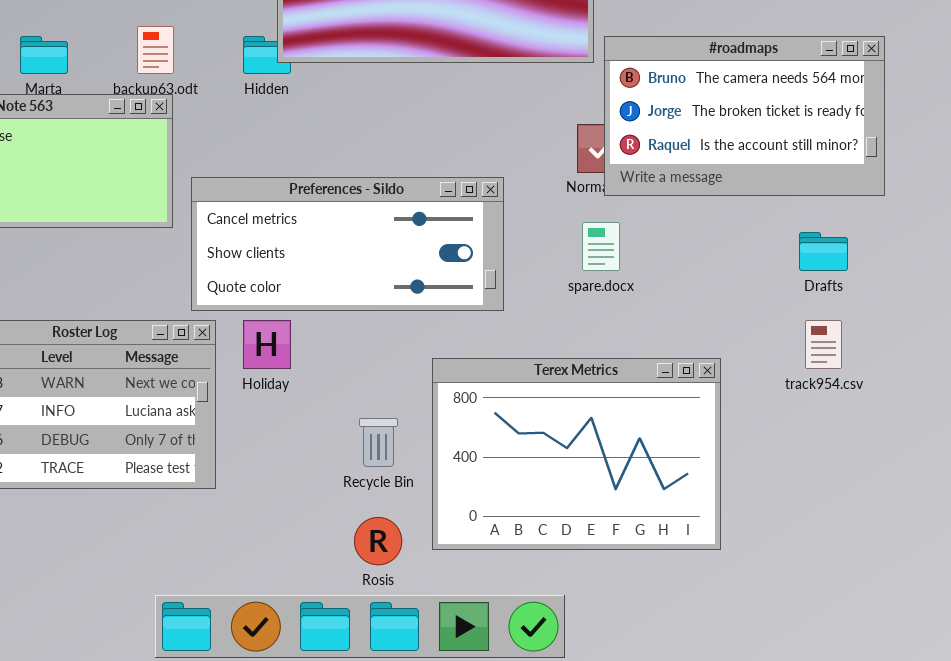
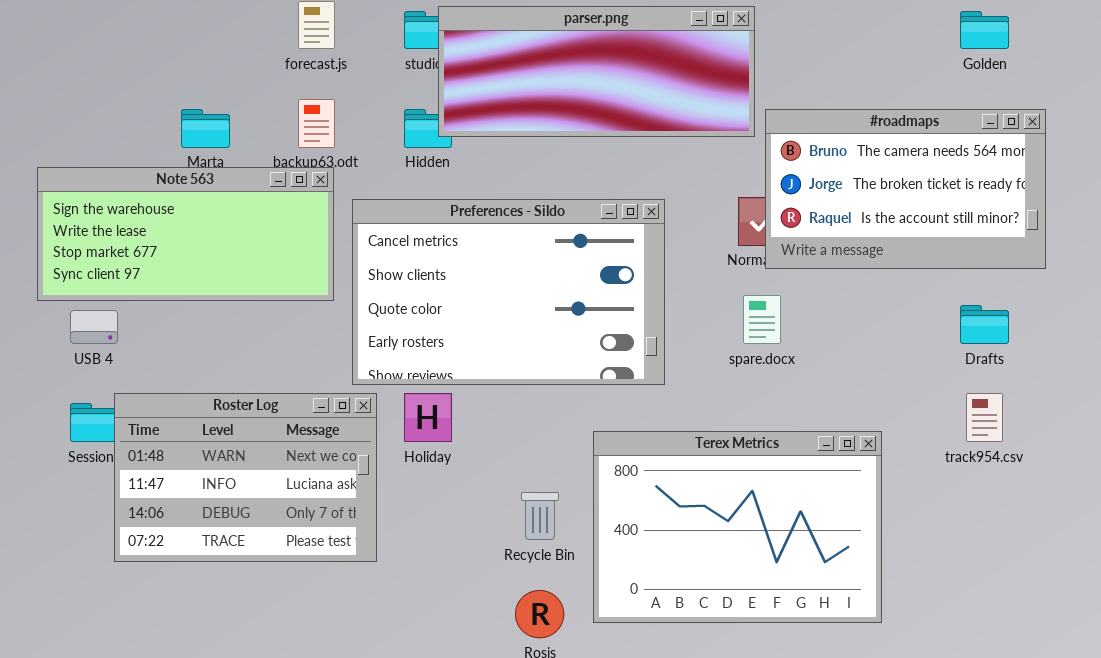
Preferences - Sildo: [191,177,504,311] -> [352,199,665,385], resized

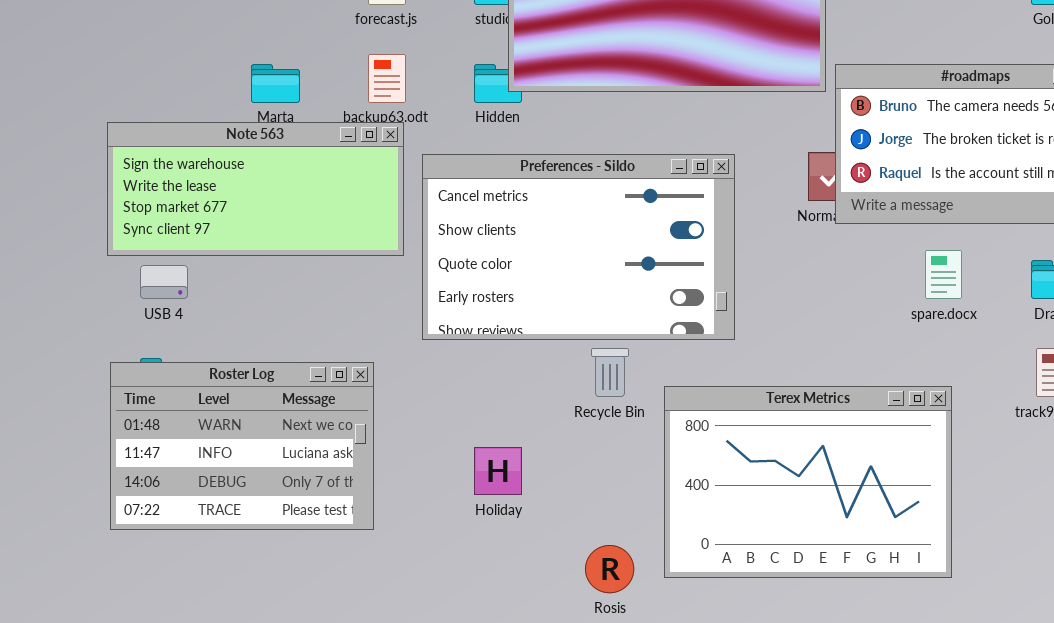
spare.docx: [743,295,781,344] -> [925,250,962,299], moved
Roster Log: [114,393,377,562] -> [110,362,374,530], moved
Holiday: [404,393,452,442] -> [474,447,522,495], moved
Recycle Bin: [521,492,559,540] -> [591,348,629,397], moved

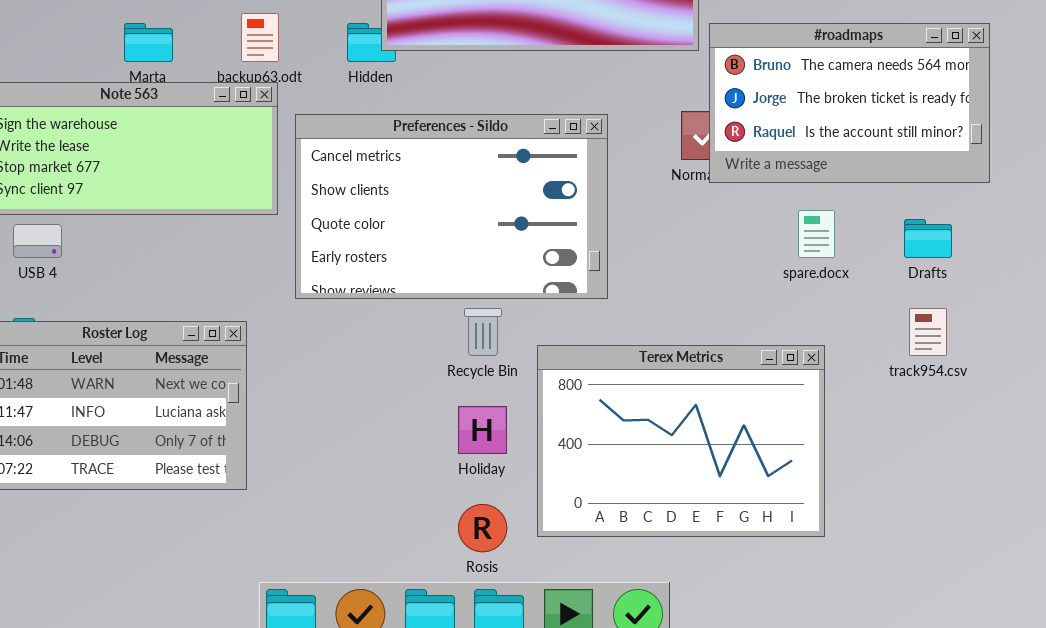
Holiday: [474,447,522,495] -> [458,406,507,454], moved

